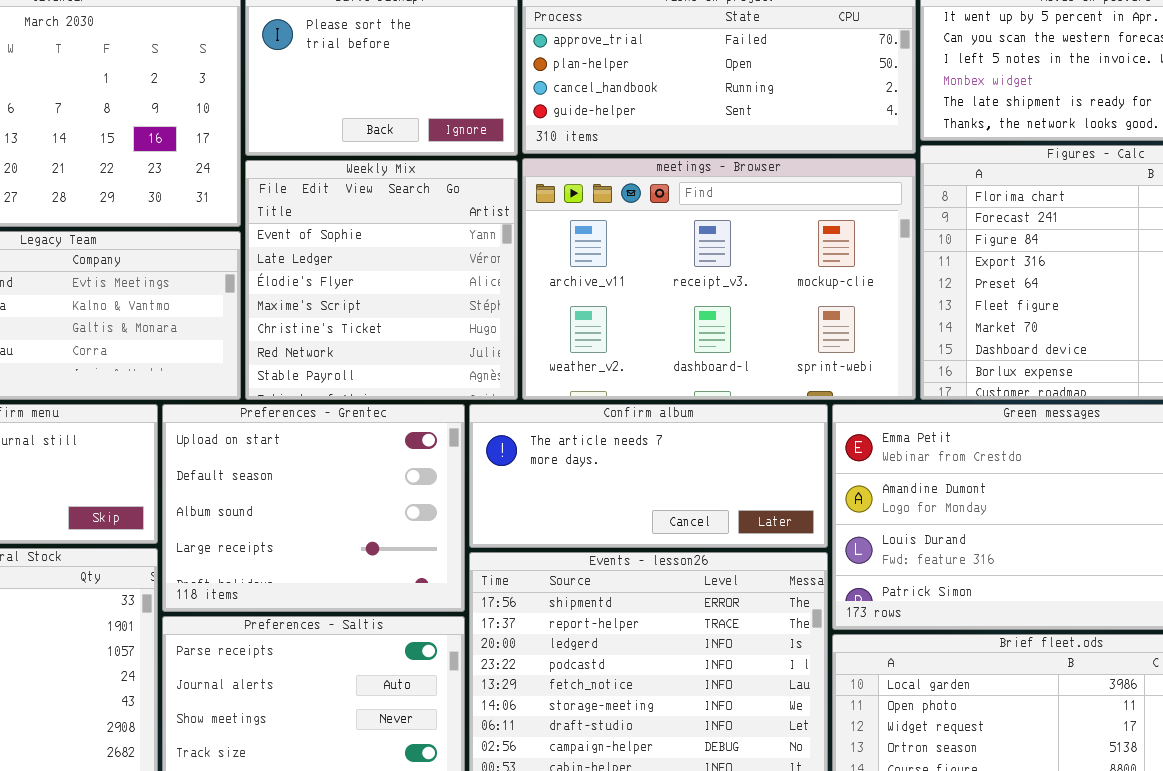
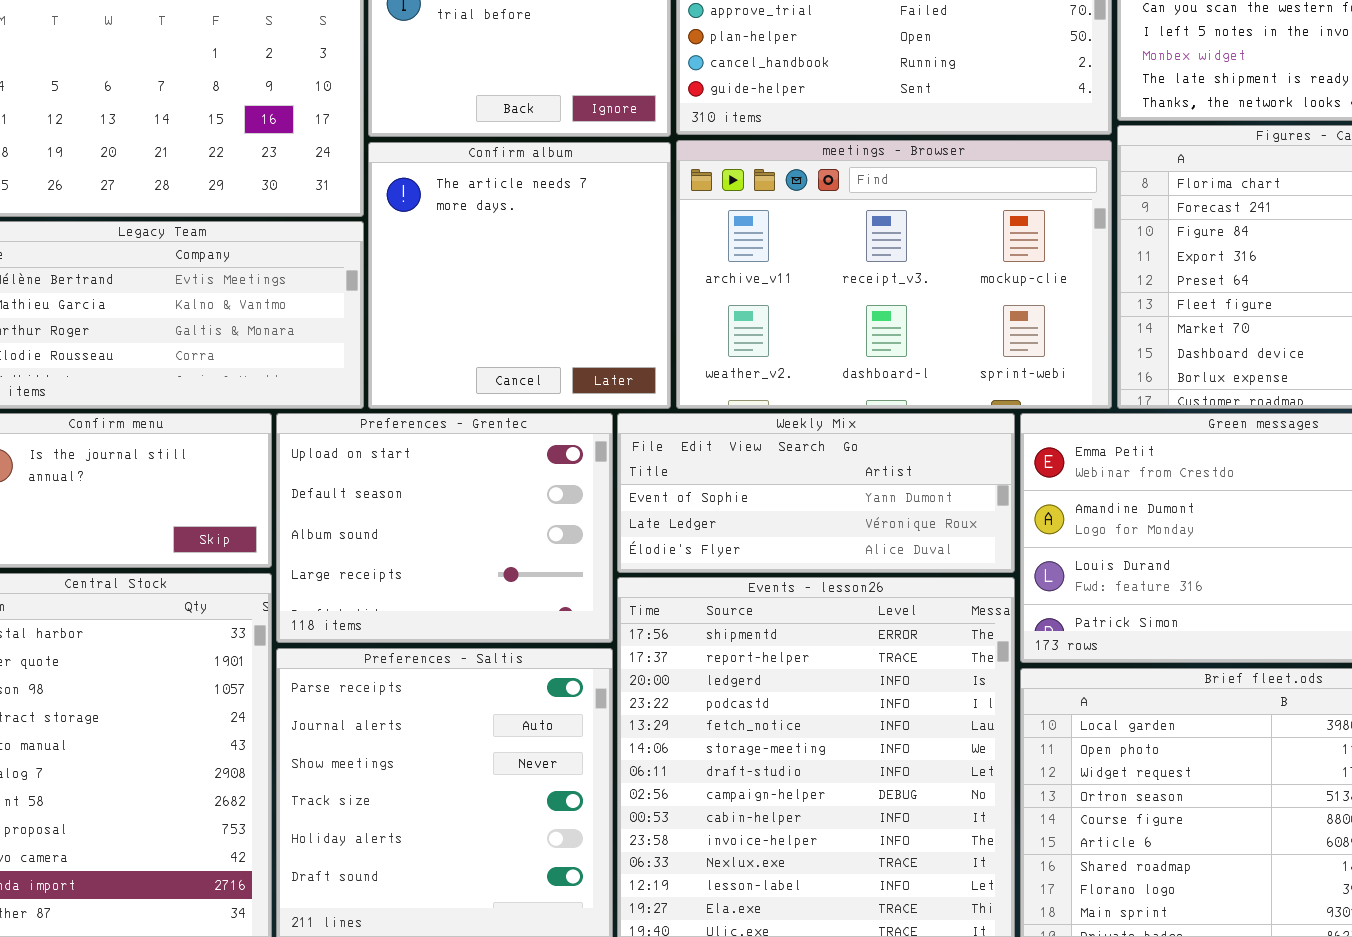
Weekly Mix: [245,160,518,400] -> [617,413,1015,573], moved, resized
Confirm album: [469,404,828,548] -> [368,142,671,409], moved, resized

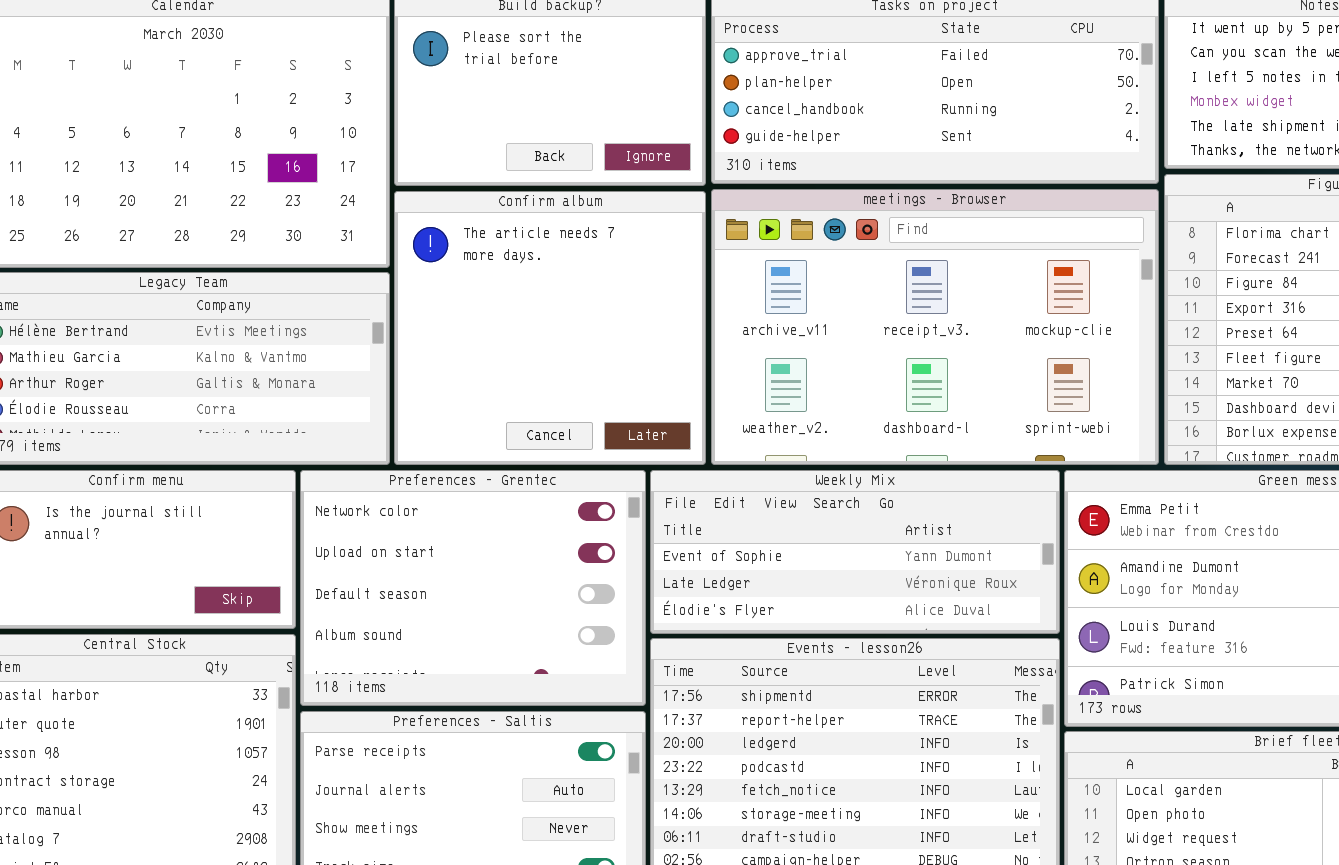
Preferences - Grentec: [276,413,613,643] -> [300,470,646,706], scrolled up 1 row

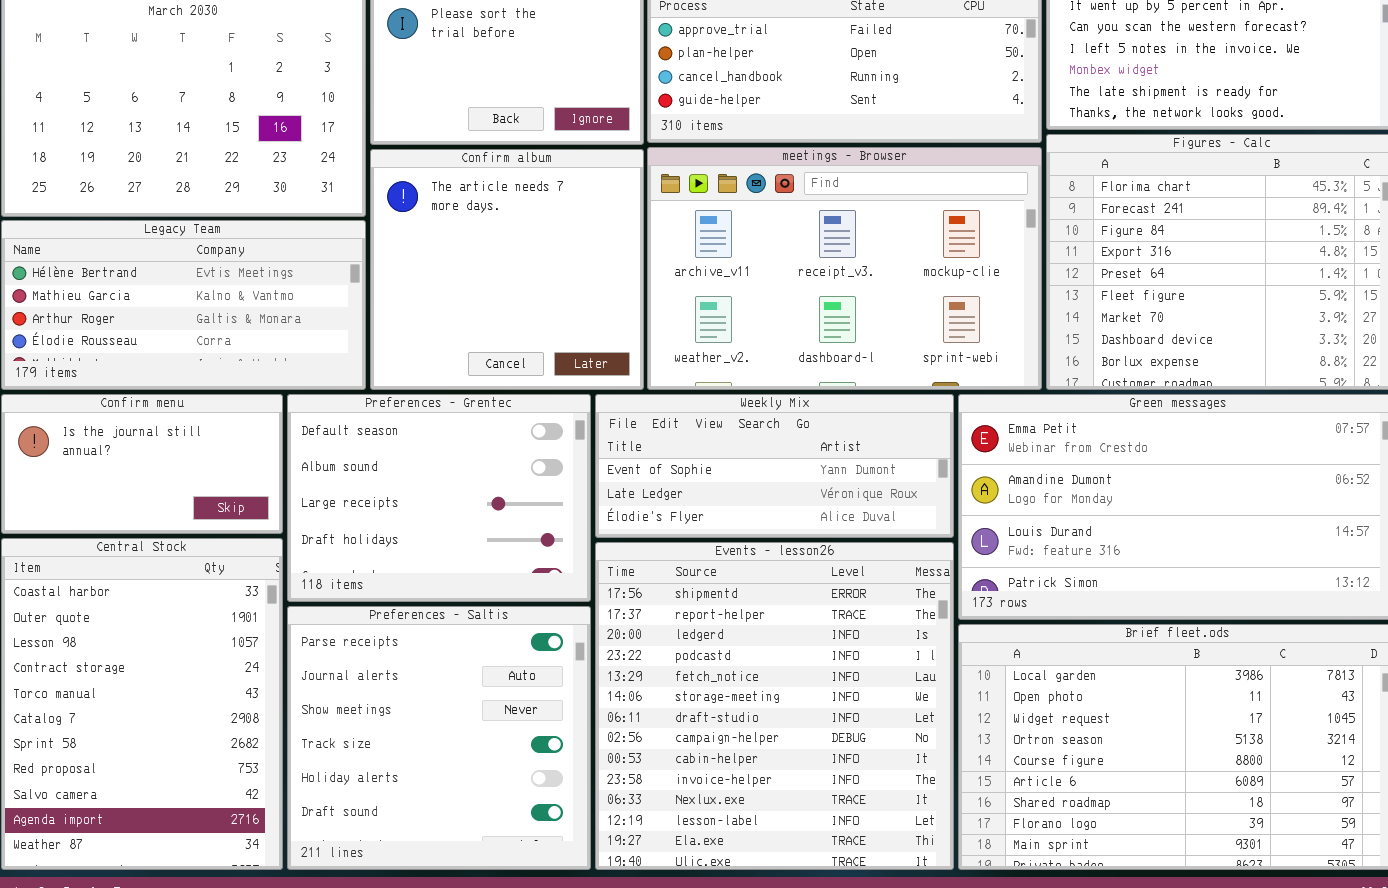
Preferences - Grentec: [300,470,646,706] -> [287,394,591,602], scrolled down 2 rows

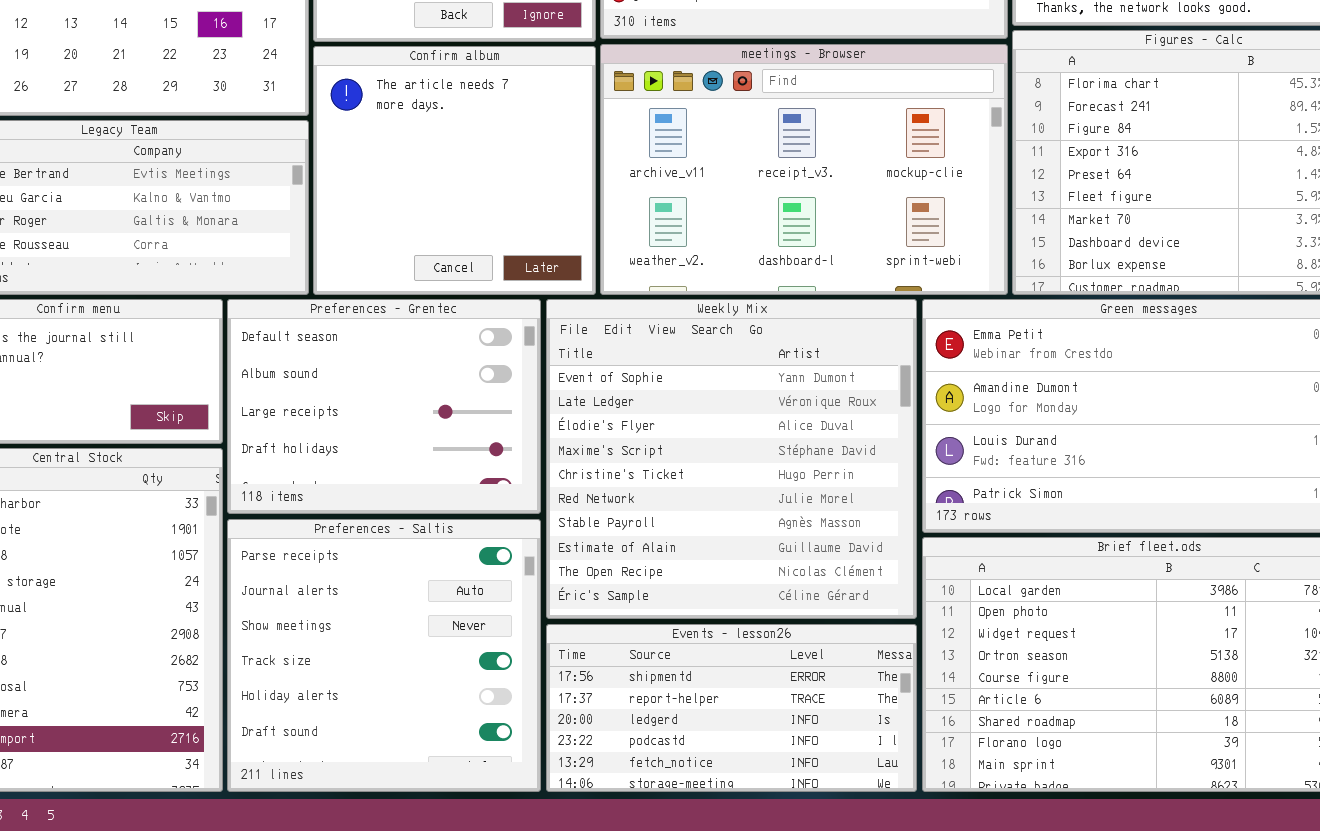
Weekly Mix: [595,394,954,538] -> [546,299,917,619], resized
Events - lesson26: [595,542,954,870] -> [546,624,917,792], resized

